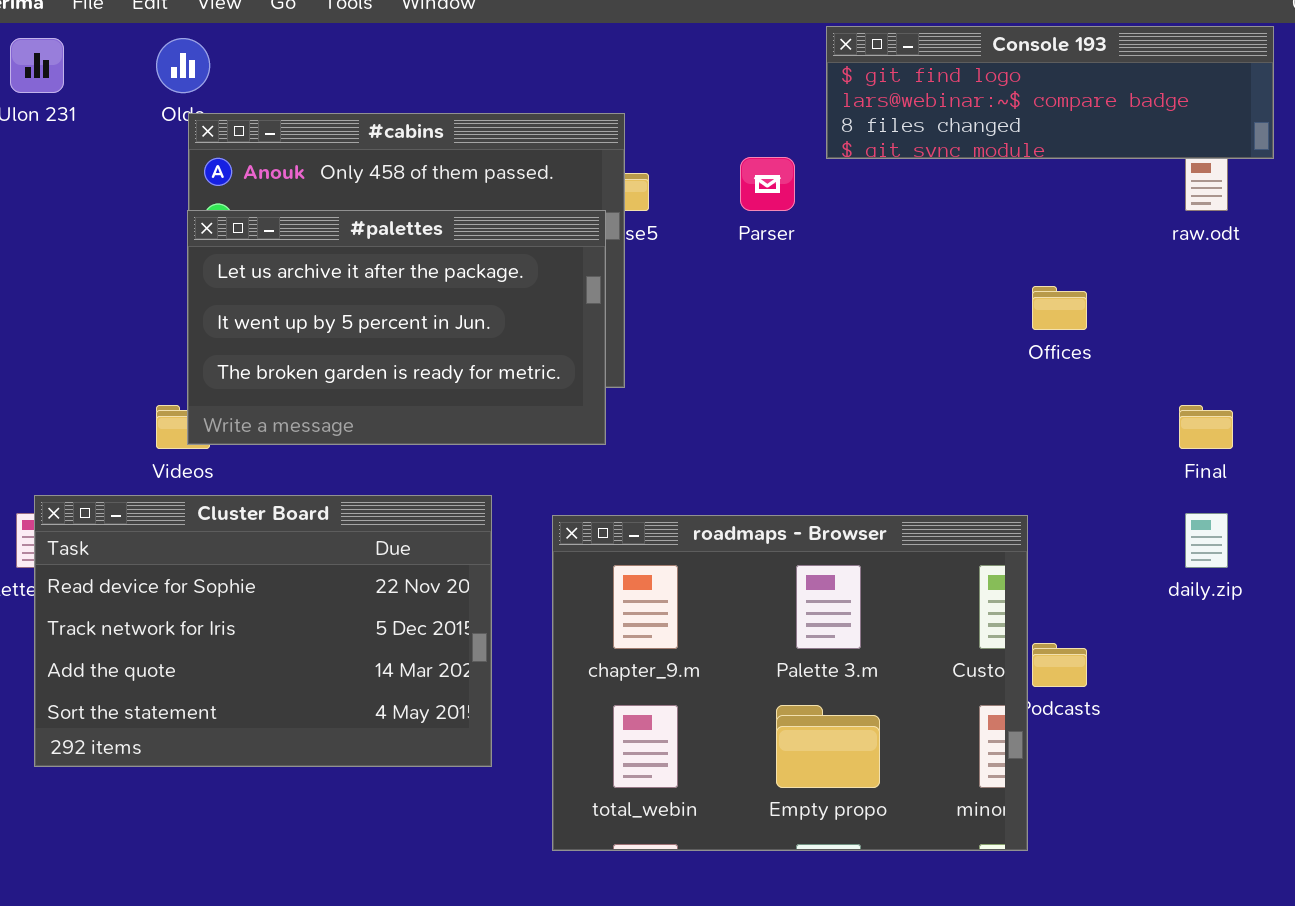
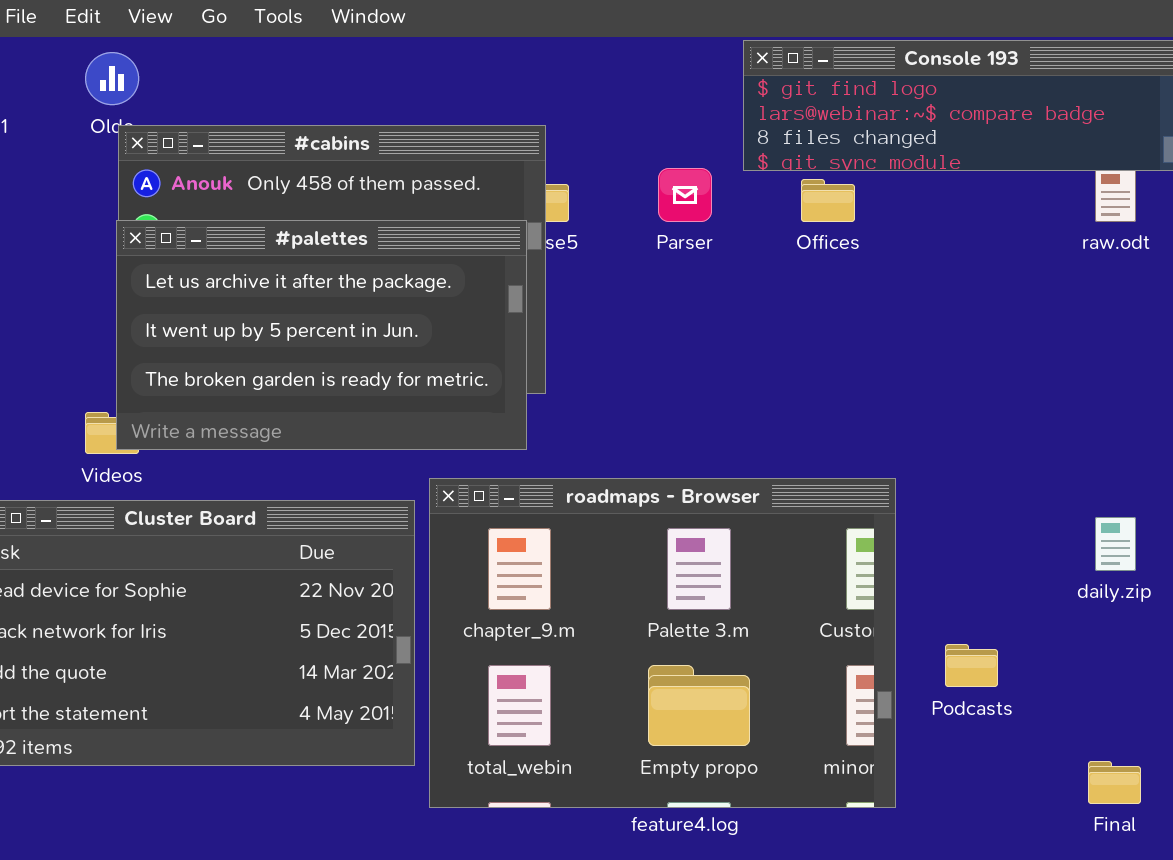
Offices: [1032,286,1087,330] -> [801,179,855,222], moved
Final: [1179,405,1233,449] -> [1088,761,1141,804], moved
roadmaps - Browser: [552,515,1028,851] -> [429,478,896,808], moved

